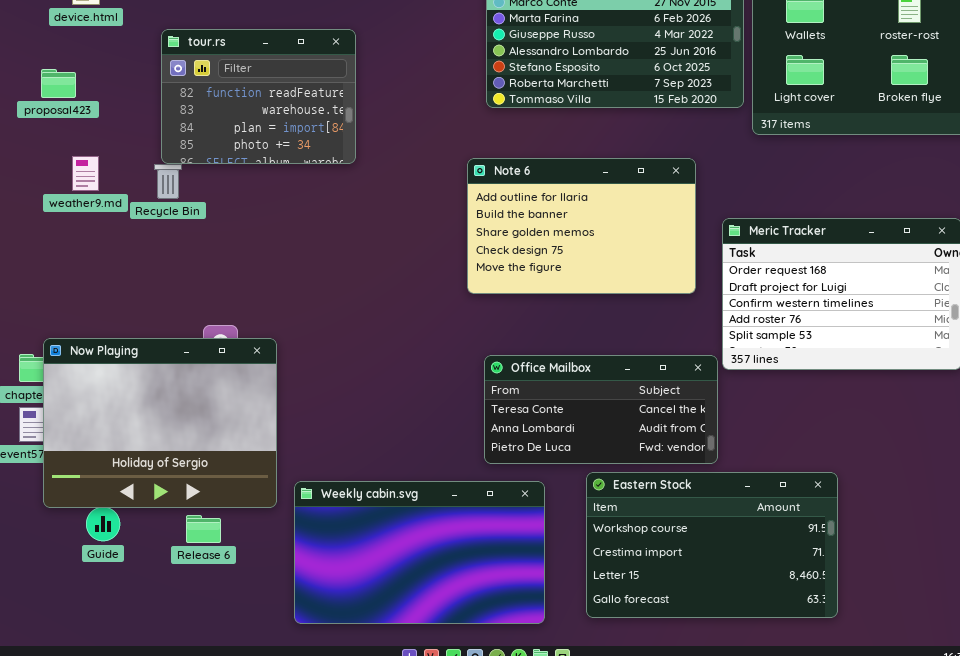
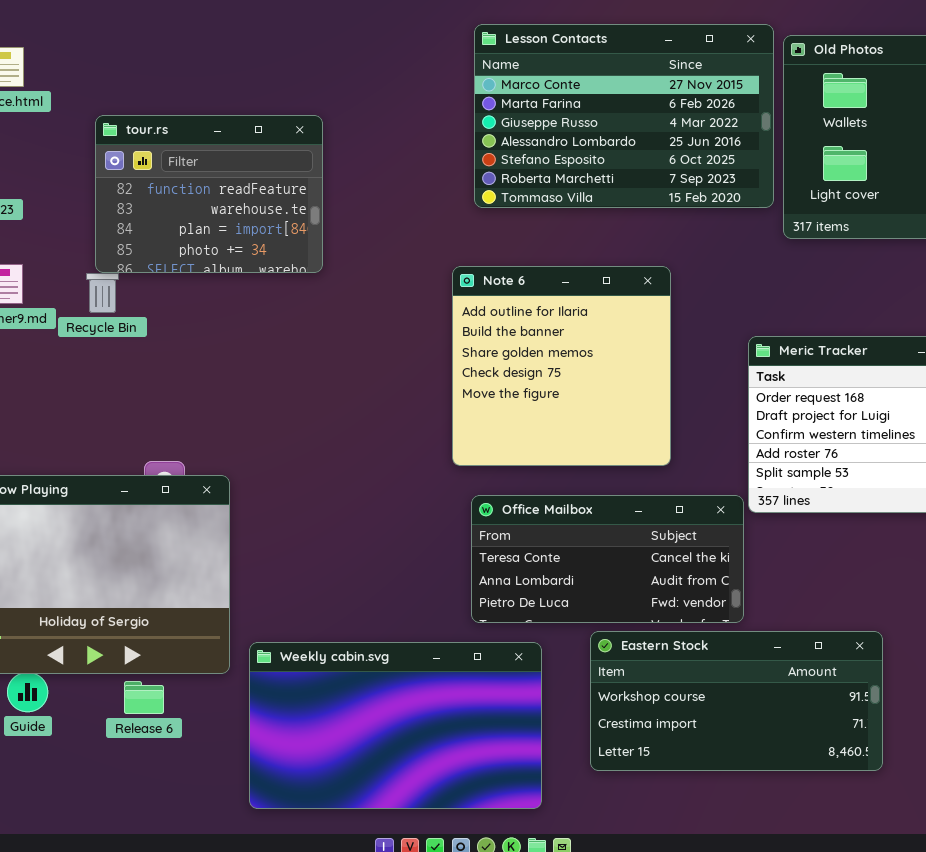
Note 6: [467,158,696,294] -> [452,266,671,466], resized
Eastern Stock: [586,472,838,618] -> [590,631,883,771], resized

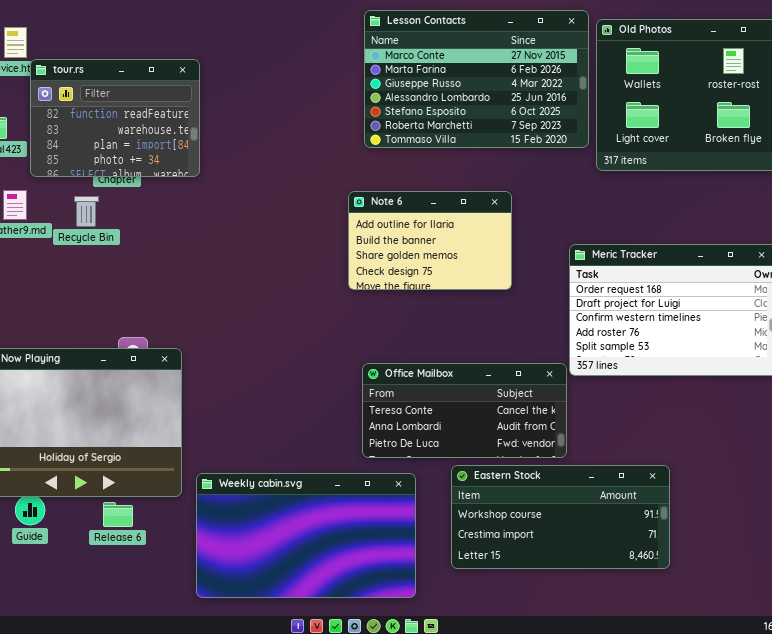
tour.rs: [95,115,323,273] -> [30,59,200,177], moved
Note 6: [452,266,671,466] -> [348,191,512,290], resized

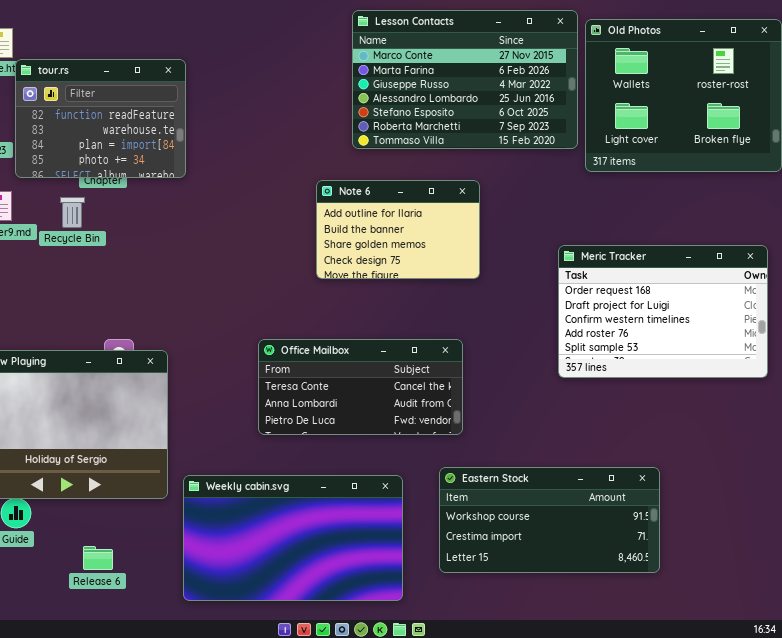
Note 6: [348,191,512,290] -> [316,180,480,279], moved
Office Mailbox: [362,363,567,458] -> [258,339,463,435], moved
Release 6: [103,502,133,527] -> [83,546,113,570], moved

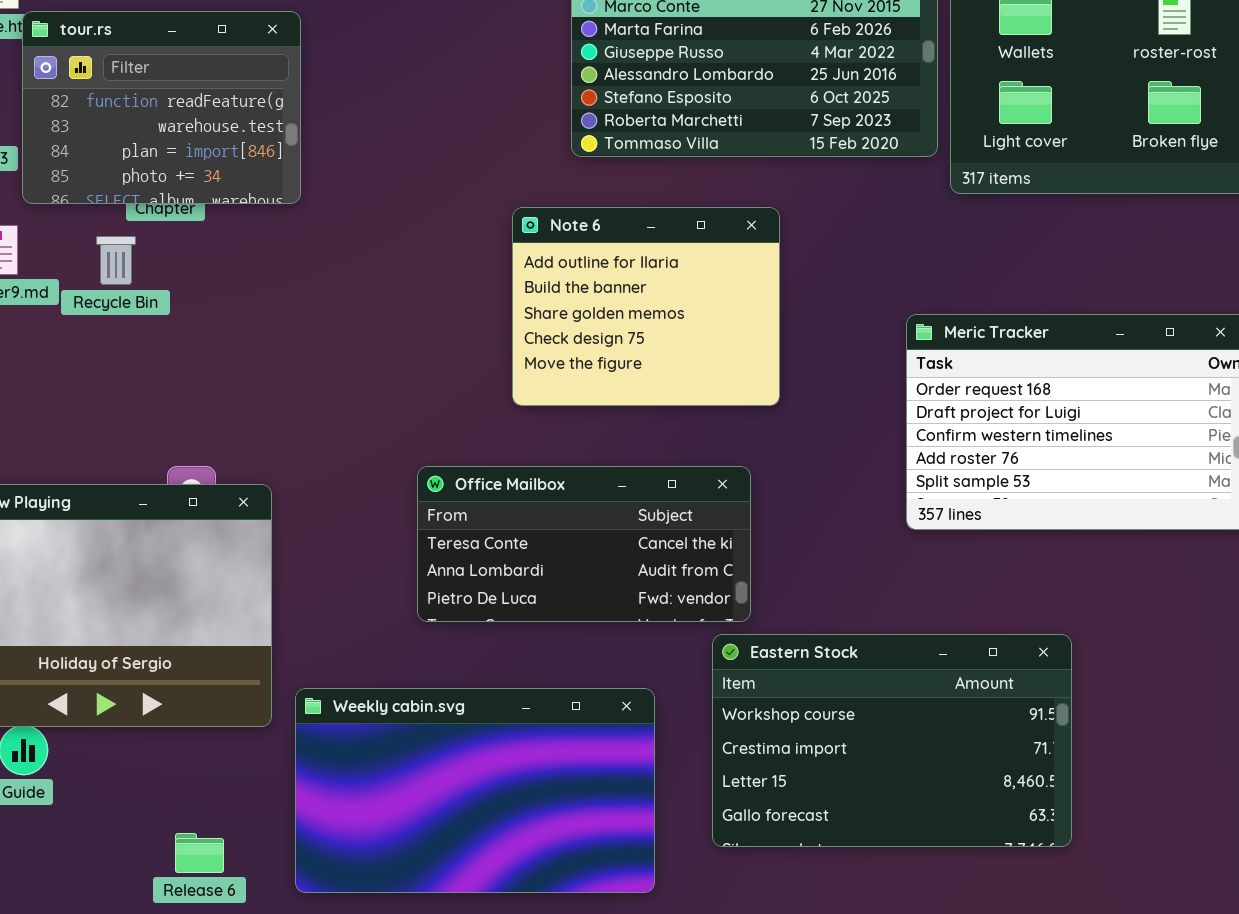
Note 6: [316,180,480,279] -> [512,207,780,406], resized
Eastern Stock: [439,467,660,573] -> [712,634,1072,847], resized
Release 6: [83,546,113,570] -> [175,833,224,873], moved

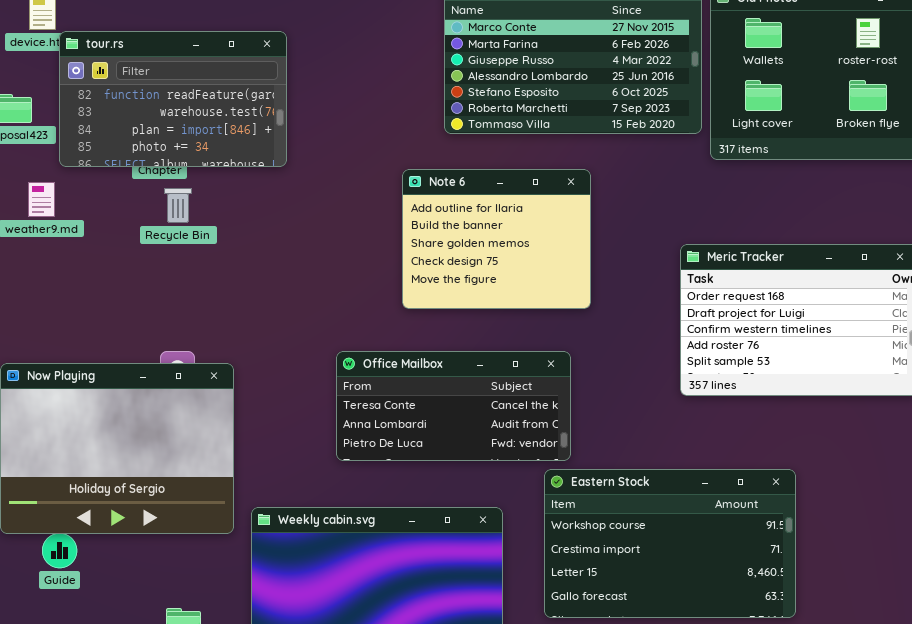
tour.rs: [22,11,301,204] -> [59,31,287,167], resized
Recycle Bin: [96,236,136,285] -> [164,188,192,223], moved

